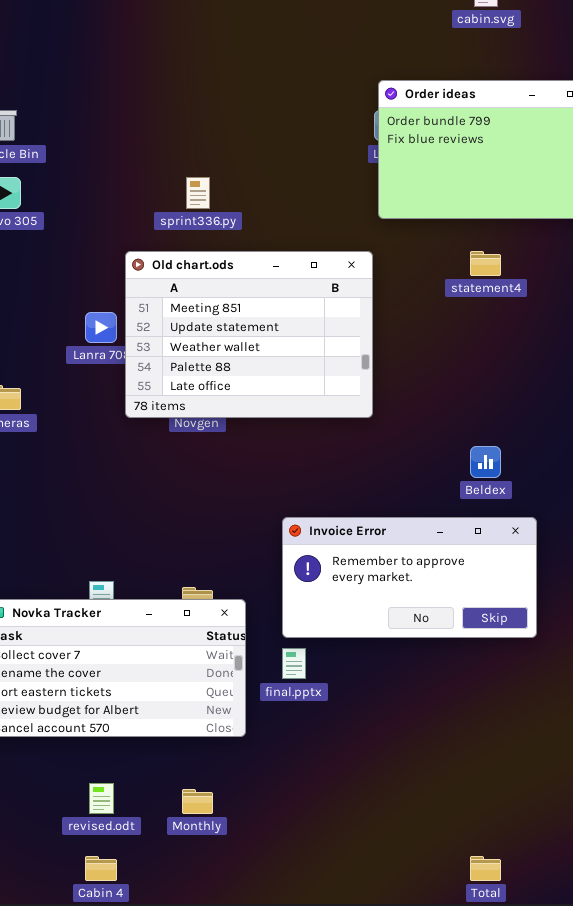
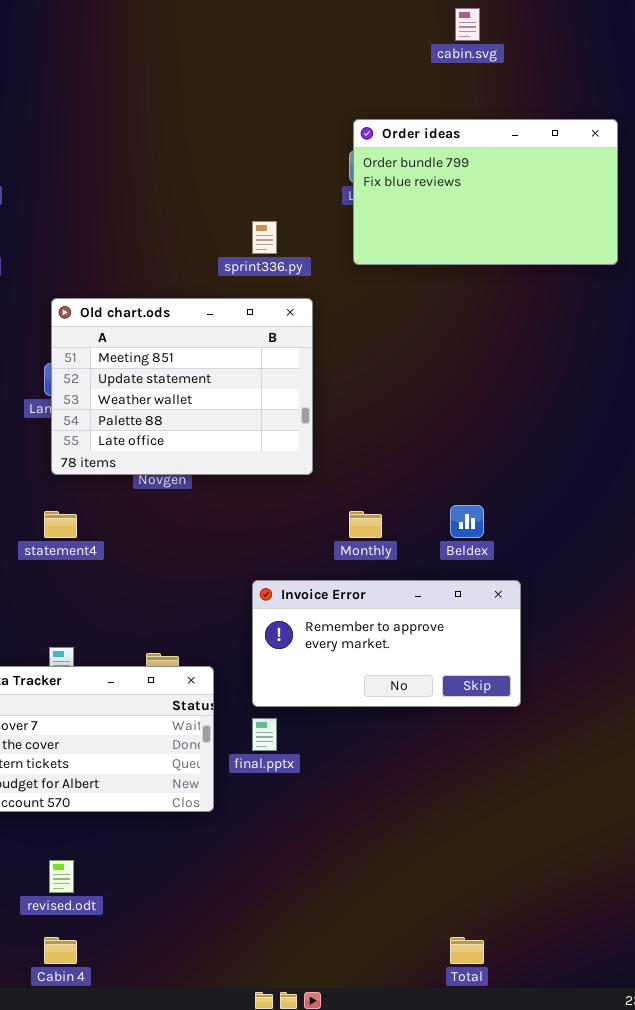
sprint336.py: [186,177,210,209] -> [252,221,277,254], moved
Old chart.ods: [125,251,373,418] -> [51,298,313,475], moved
statement4: [470,251,501,276] -> [44,511,77,538], moved
Monthly: [182,789,213,814] -> [349,511,382,538], moved

